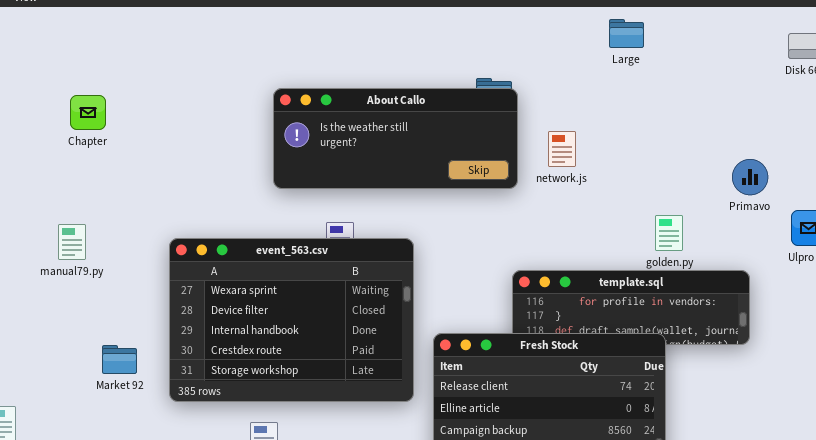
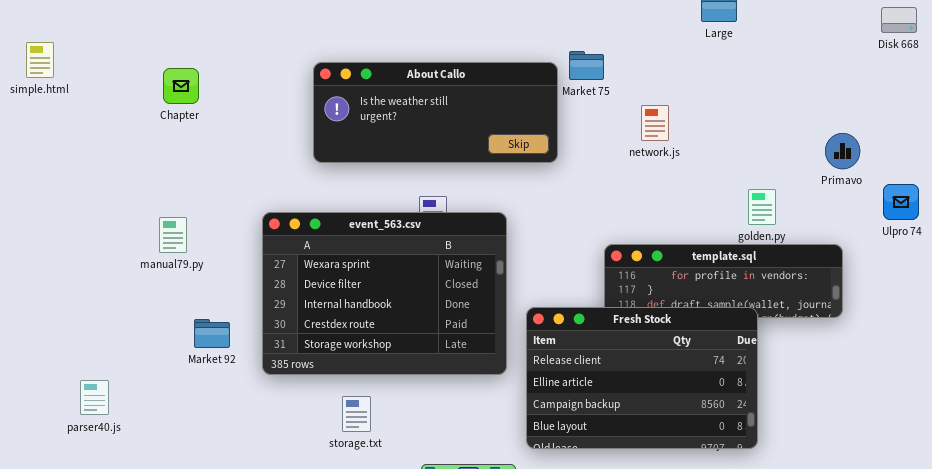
About Callo: [273,88,518,189] -> [313,62,558,163], moved
manual79.py: [58,224,86,260] -> [159,217,187,253], moved

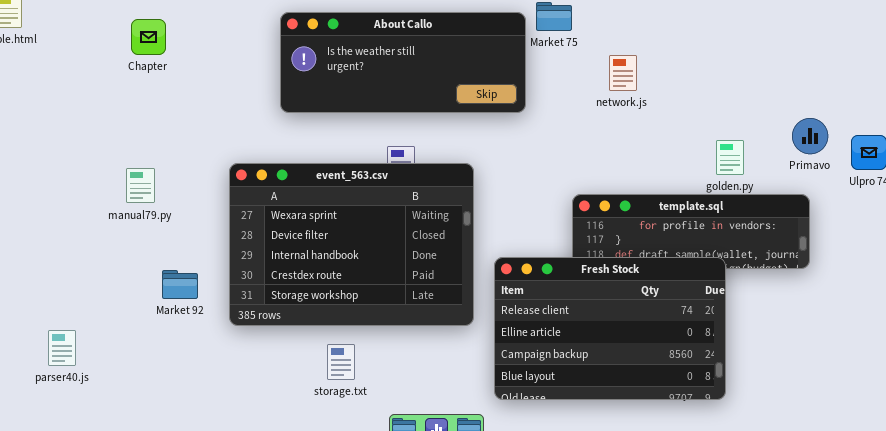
Primavo: [825,133,860,169] -> [792,118,828,154], moved
storage.txt: [342,396,371,432] -> [327,344,355,380], moved

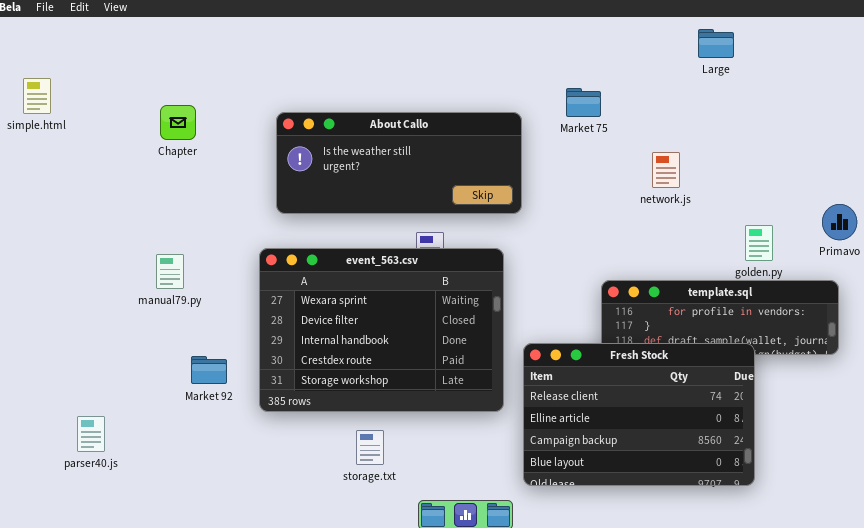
About Callo: [280,12,526,113] -> [276,112,522,214], moved
network.js: [609,55,637,91] -> [652,152,680,188], moved

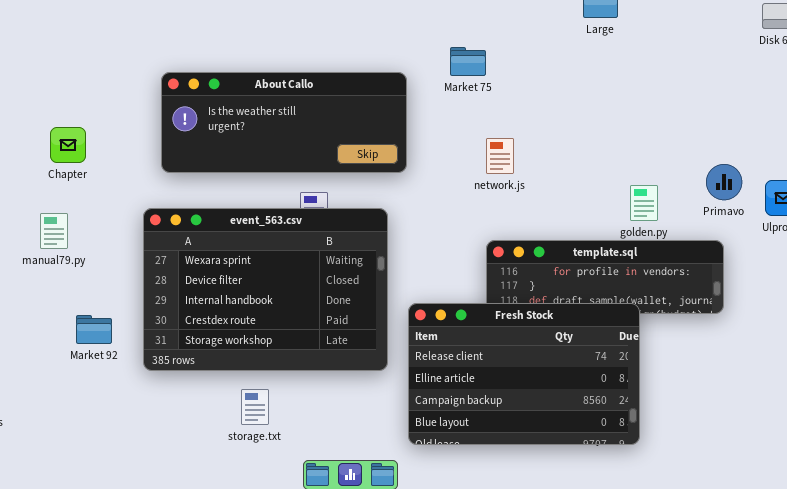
Chapter: [160,105,196,140] -> [50,127,86,163], moved
network.js: [652,152,680,188] -> [486,138,514,174], moved

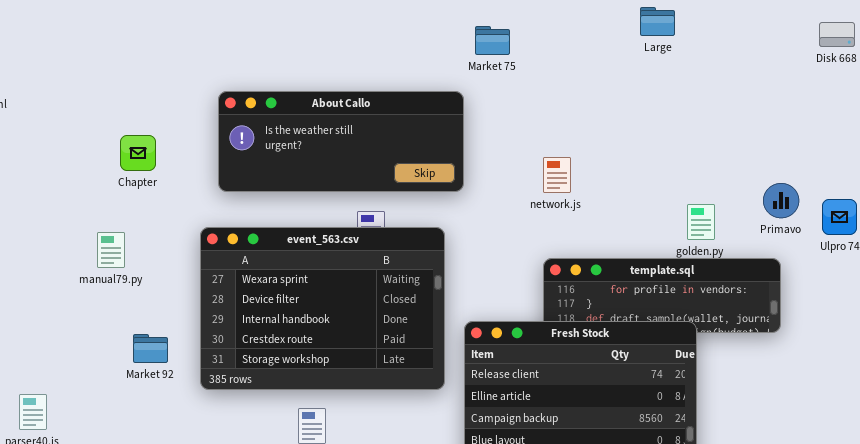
Market 75: [450,47,486,76] -> [475,26,510,55], moved
Chapter: [50,127,86,163] -> [120,135,156,171], moved

